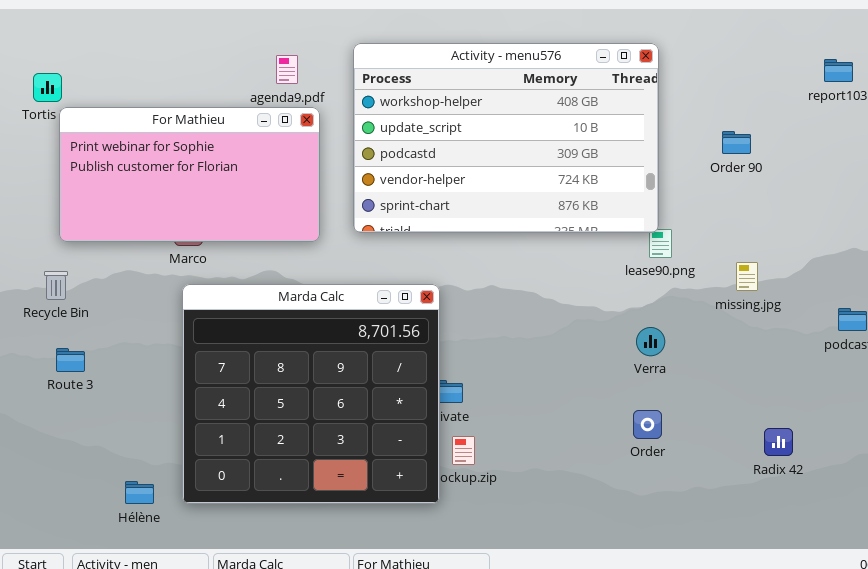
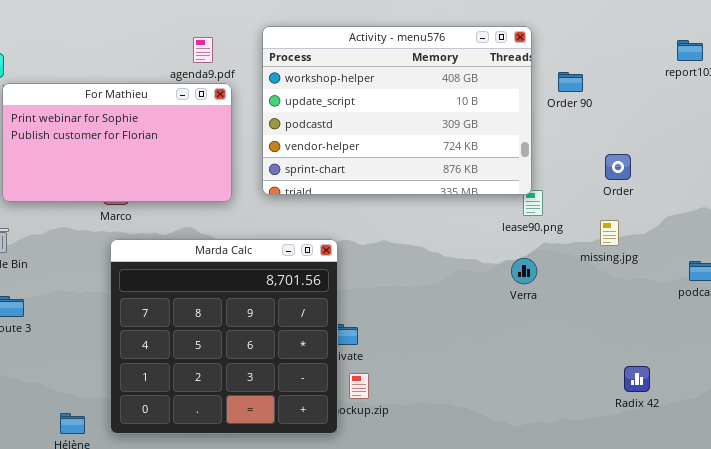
Order 90: [722,131,751,154] -> [558,72,583,92], moved
Verra: [636,327,665,356] -> [511,258,537,284], moved
Order: [633,410,662,439] -> [605,154,631,180], moved

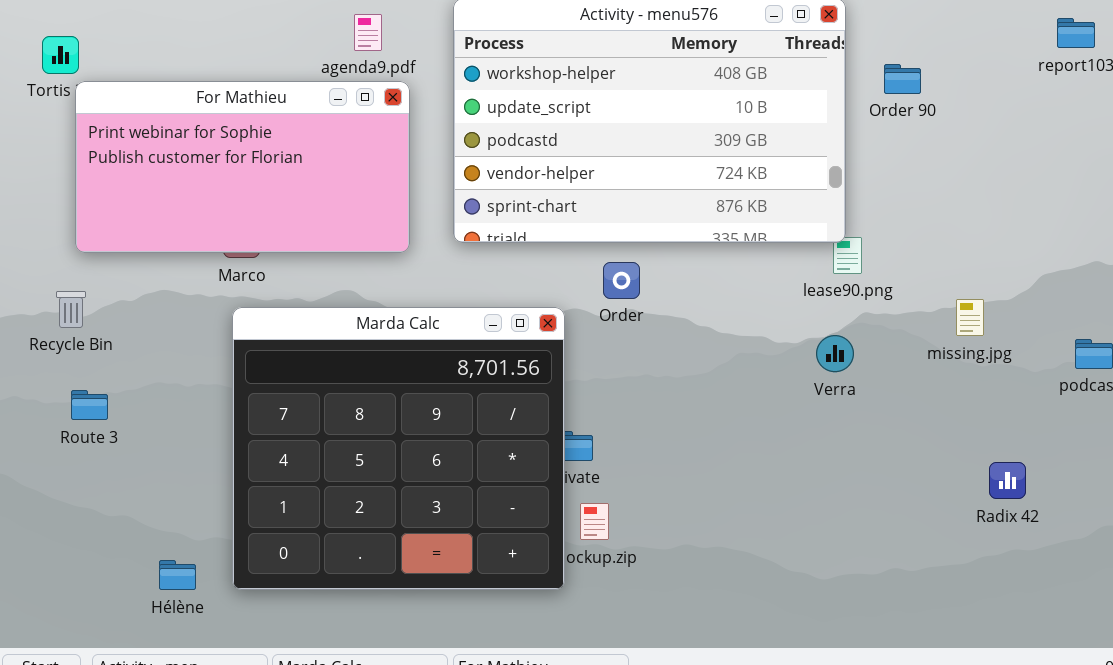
Order: [605,154,631,180] -> [603,262,640,299], moved
missing.jpg: [600,220,619,246] -> [956,299,984,336], moved
Radix 42: [624,366,650,392] -> [989,462,1026,499], moved

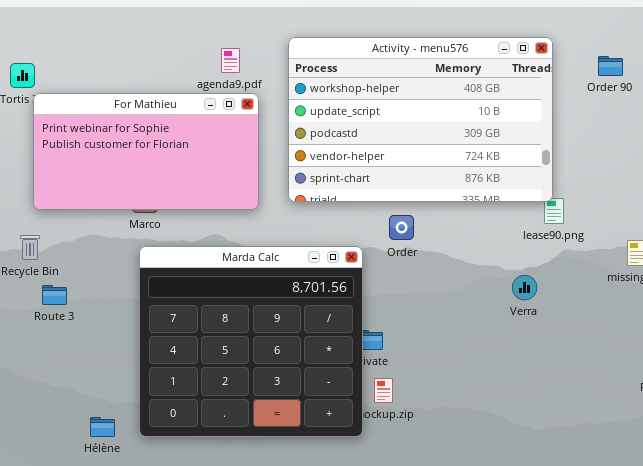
Order 90: [884,64,921,94] -> [598,56,623,76], moved
Verra: [816,335,854,372] -> [512,275,537,300], moved
Route 3: [71,390,108,420] -> [42,285,67,305], moved

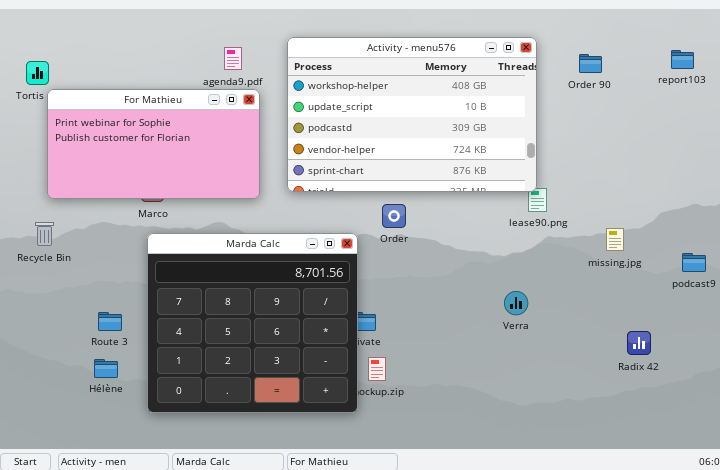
Verra: [512,275,537,300] -> [504,291,528,315], moved
Route 3: [42,285,67,305] -> [98,312,122,331], moved
Hélène: [90,417,115,437] -> [94,359,118,378], moved

